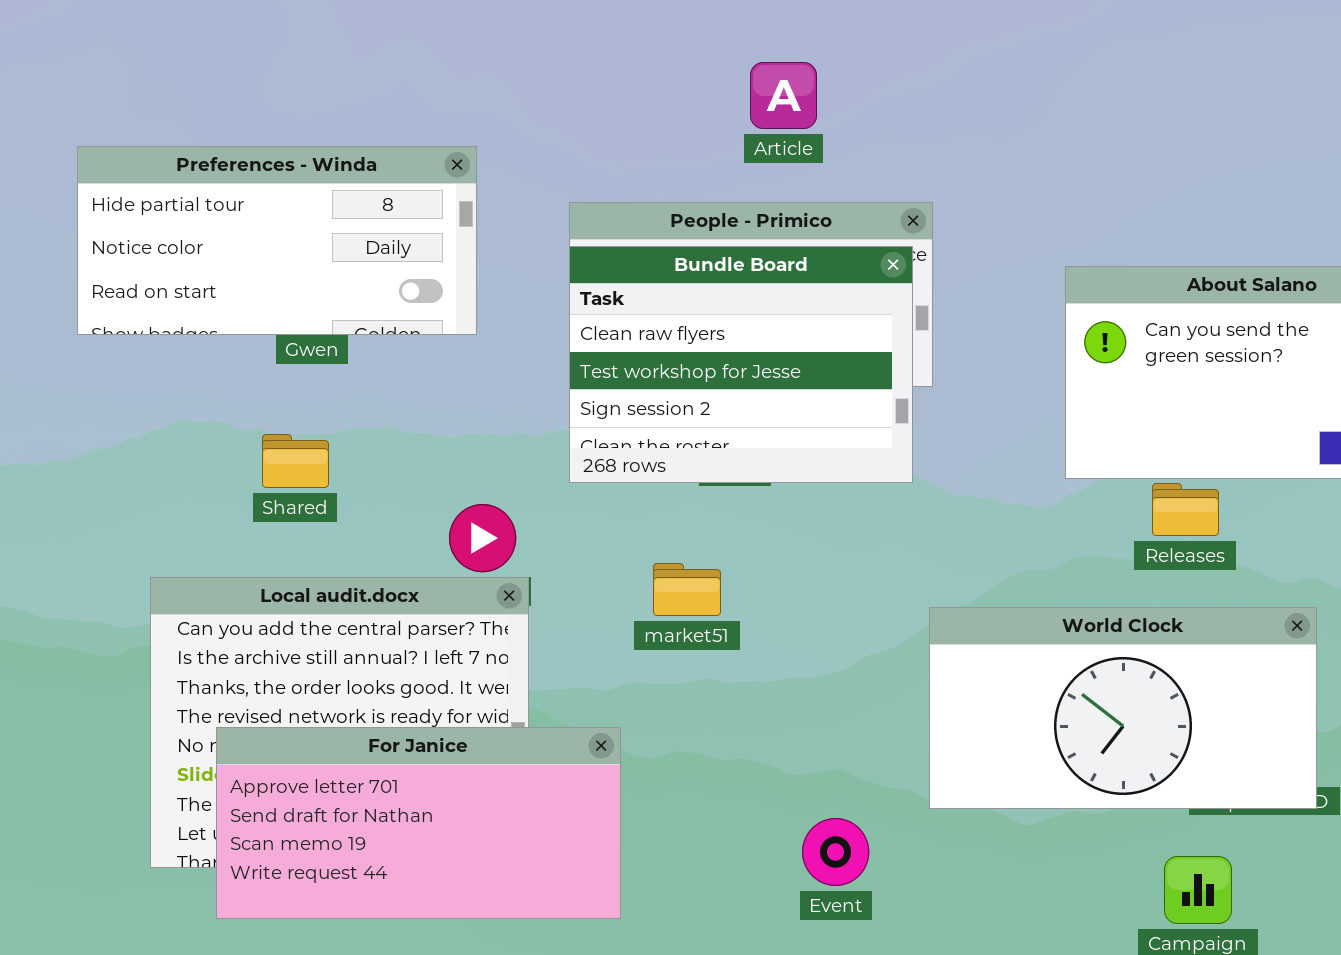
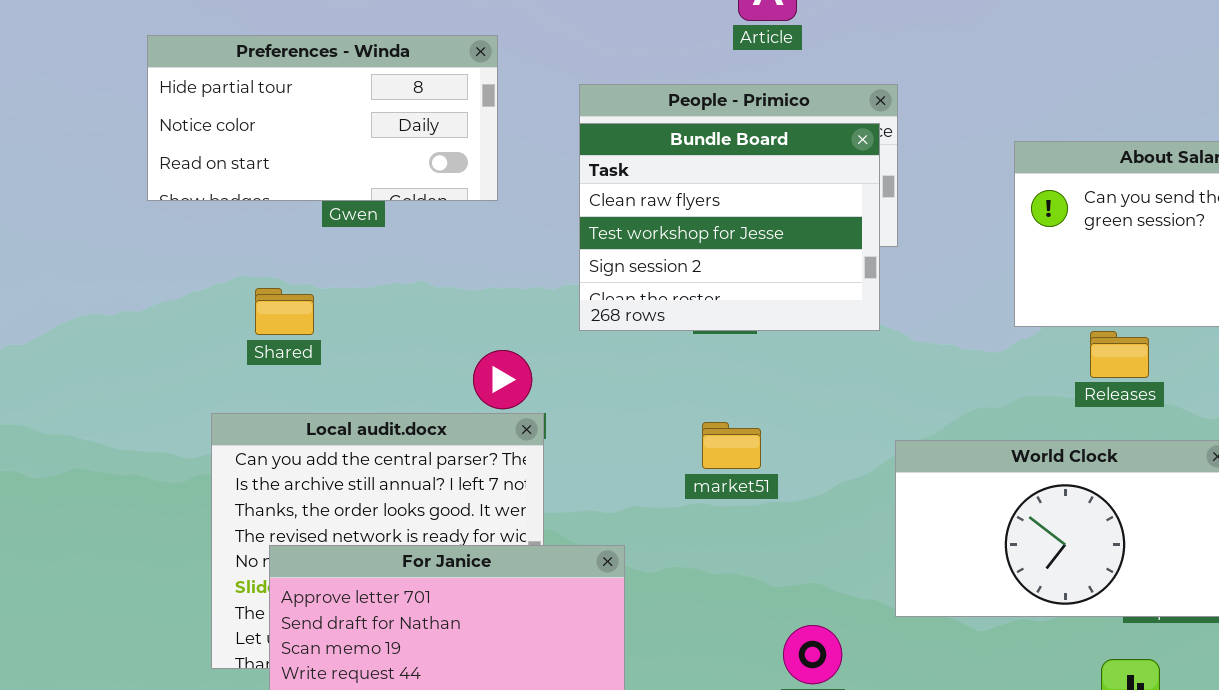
Shared: [262,434,329,488] -> [255,288,314,335], moved
market51: [653,563,721,616] -> [702,422,761,469], moved

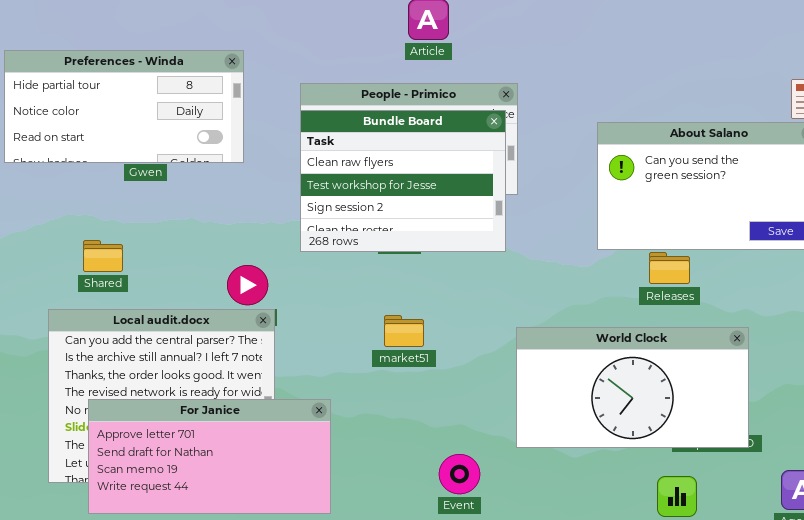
Shared: [255,288,314,335] -> [83,240,123,272], moved

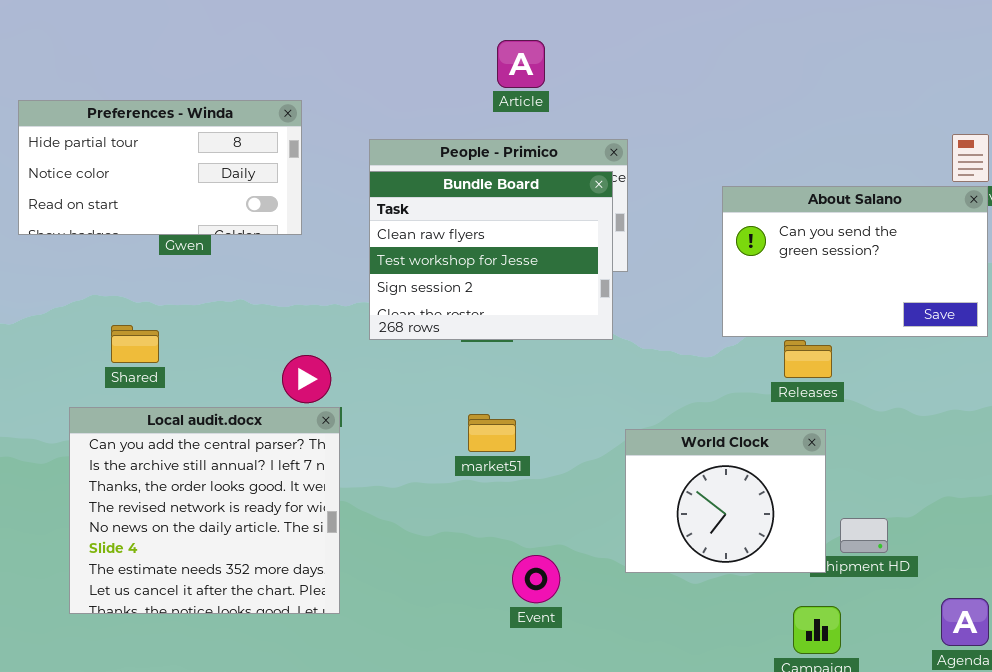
World Clock: [516,327,749,448] -> [625,429,826,573], resized
For Janice: [88,399,331,514] -> none, closed
Event: [439,454,480,494] -> [512,555,560,603], moved

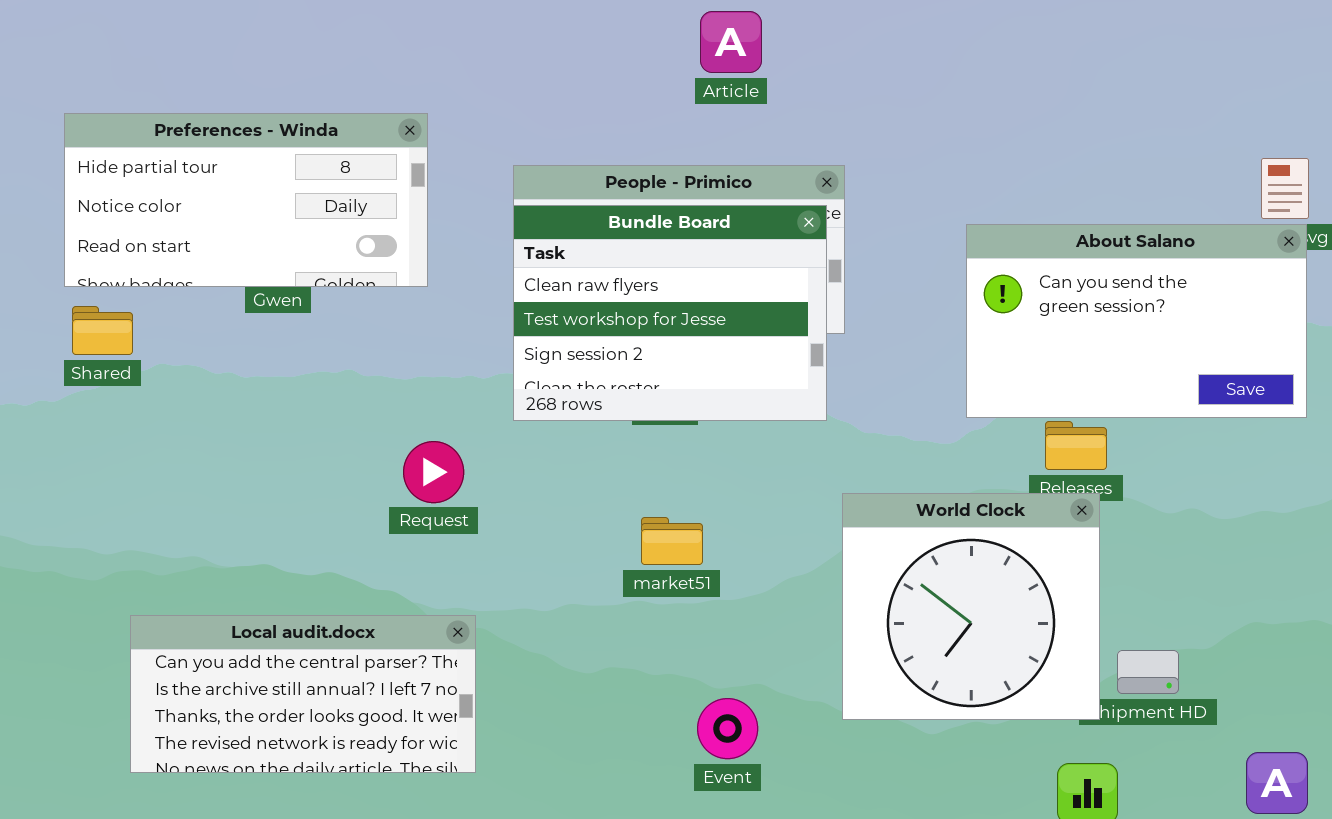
Article: [497,40,545,88] -> [700,11,762,73], moved
Shared: [111,325,159,363] -> [72,306,133,355], moved
Local audit.docx: [69,407,340,614] -> [130,615,476,773], resized
World Clock: [625,429,826,573] -> [842,493,1100,720], resized

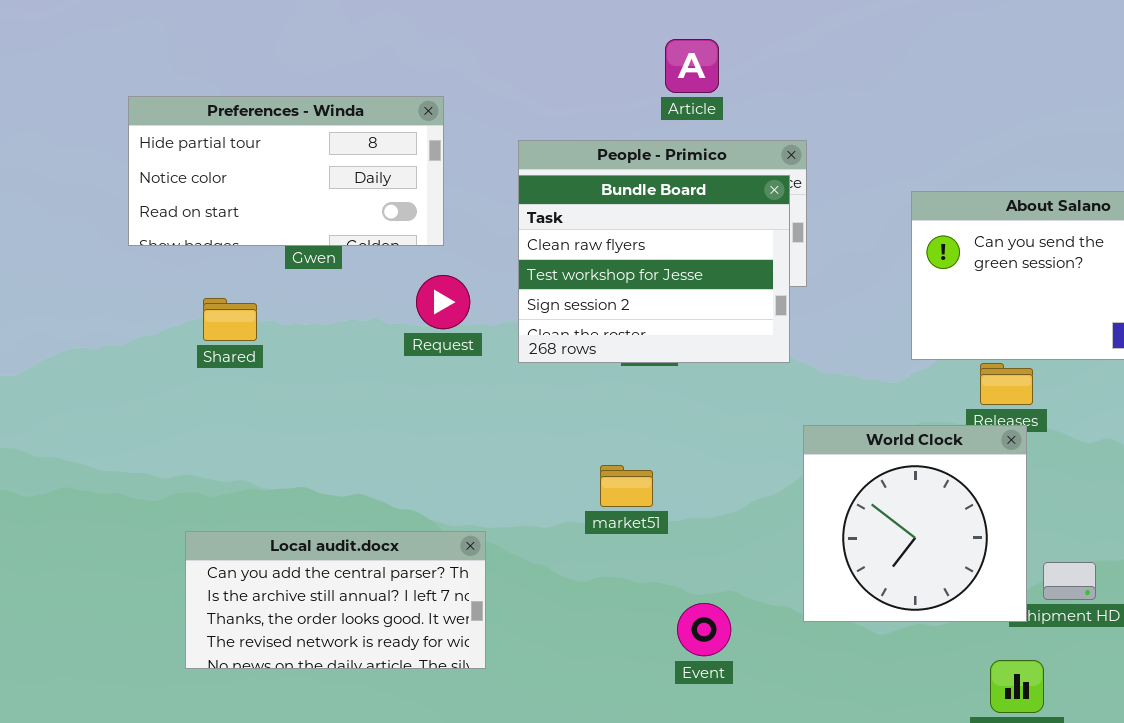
Article: [700,11,762,73] -> [665,39,719,93], moved
Shared: [72,306,133,355] -> [203,298,257,341], moved
Request: [403,441,464,503] -> [416,275,470,329], moved
market51: [641,517,703,565] -> [600,465,653,507], moved

